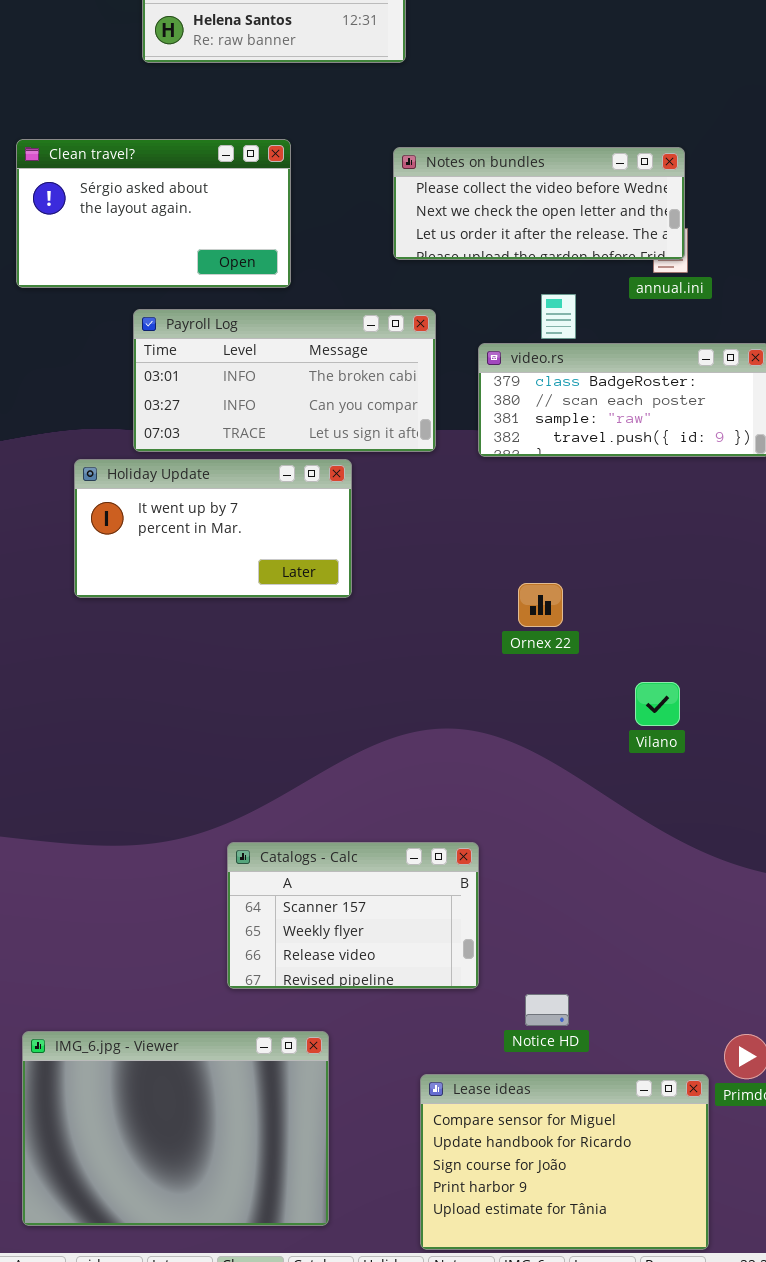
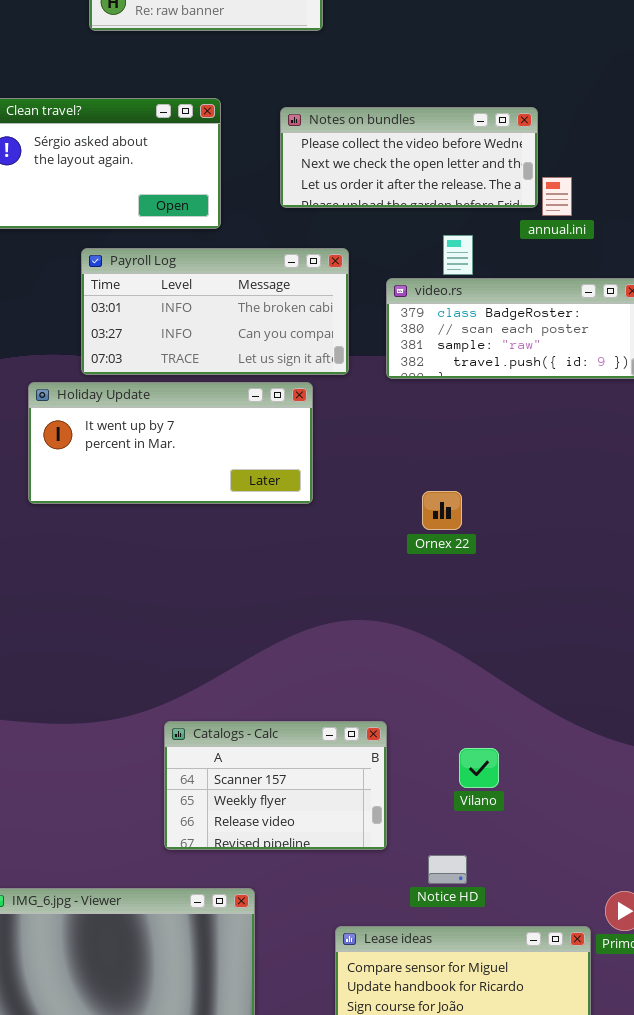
Notes on bundles: [393,147,685,260] -> [280,107,538,208], moved
Holiday Update: [74,459,352,598] -> [28,382,313,504], resized
Vilano: [635,682,680,726] -> [459,748,499,788], moved

